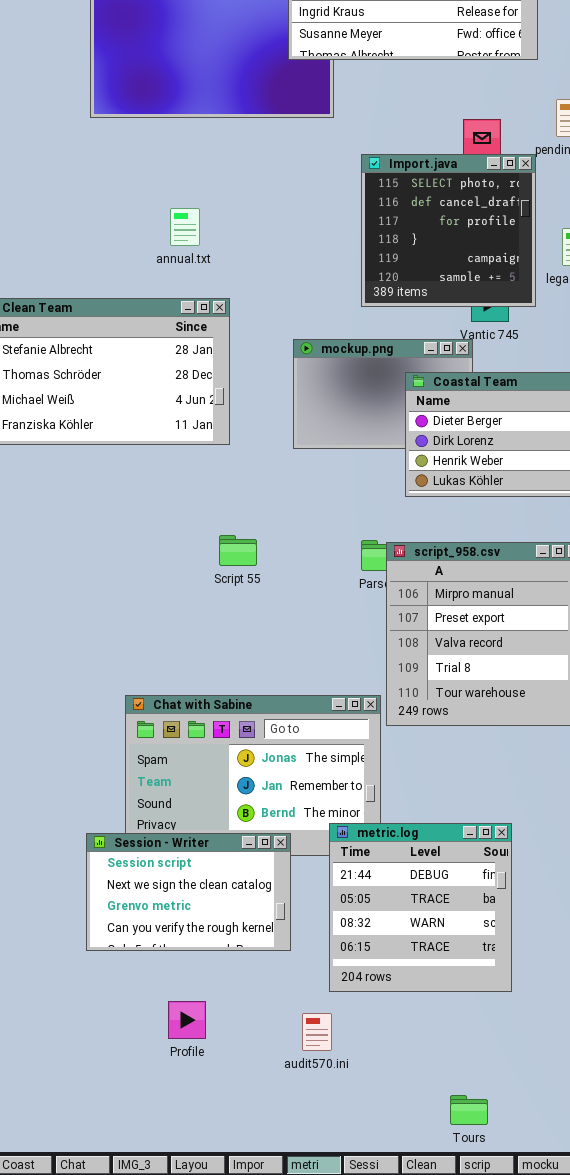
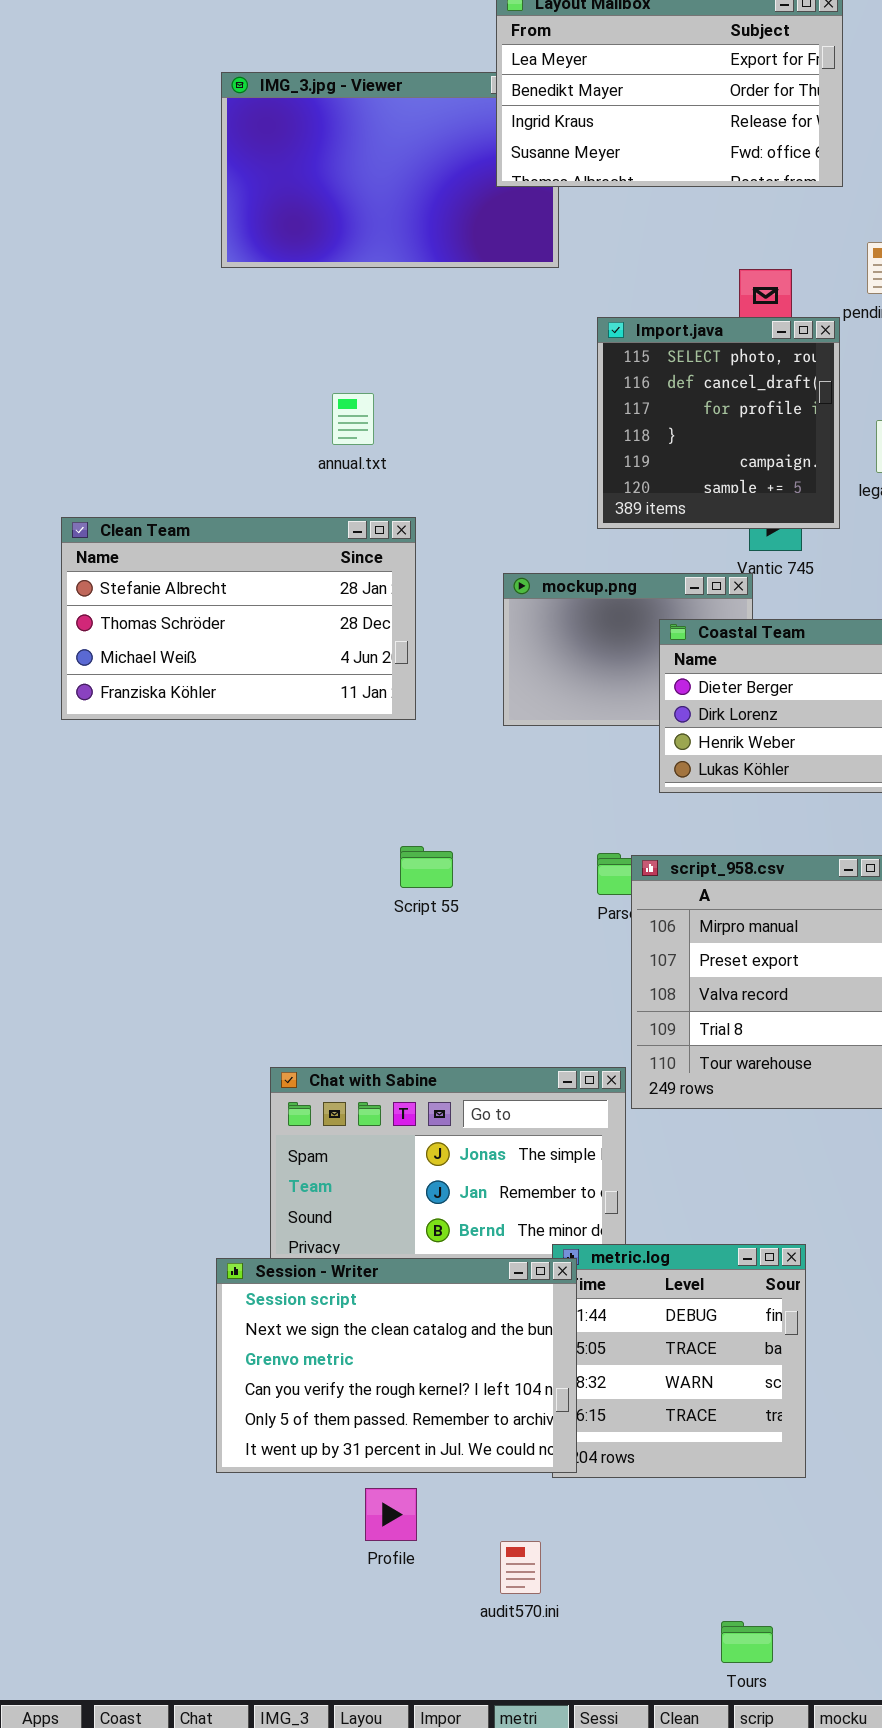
Session - Writer: [86,833,291,951] -> [216,1258,577,1473], resized
Profile: [168,1001,206,1039] -> [365,1488,417,1541], moved
audit570.ini: [302,1013,332,1051] -> [500,1541,541,1594], moved

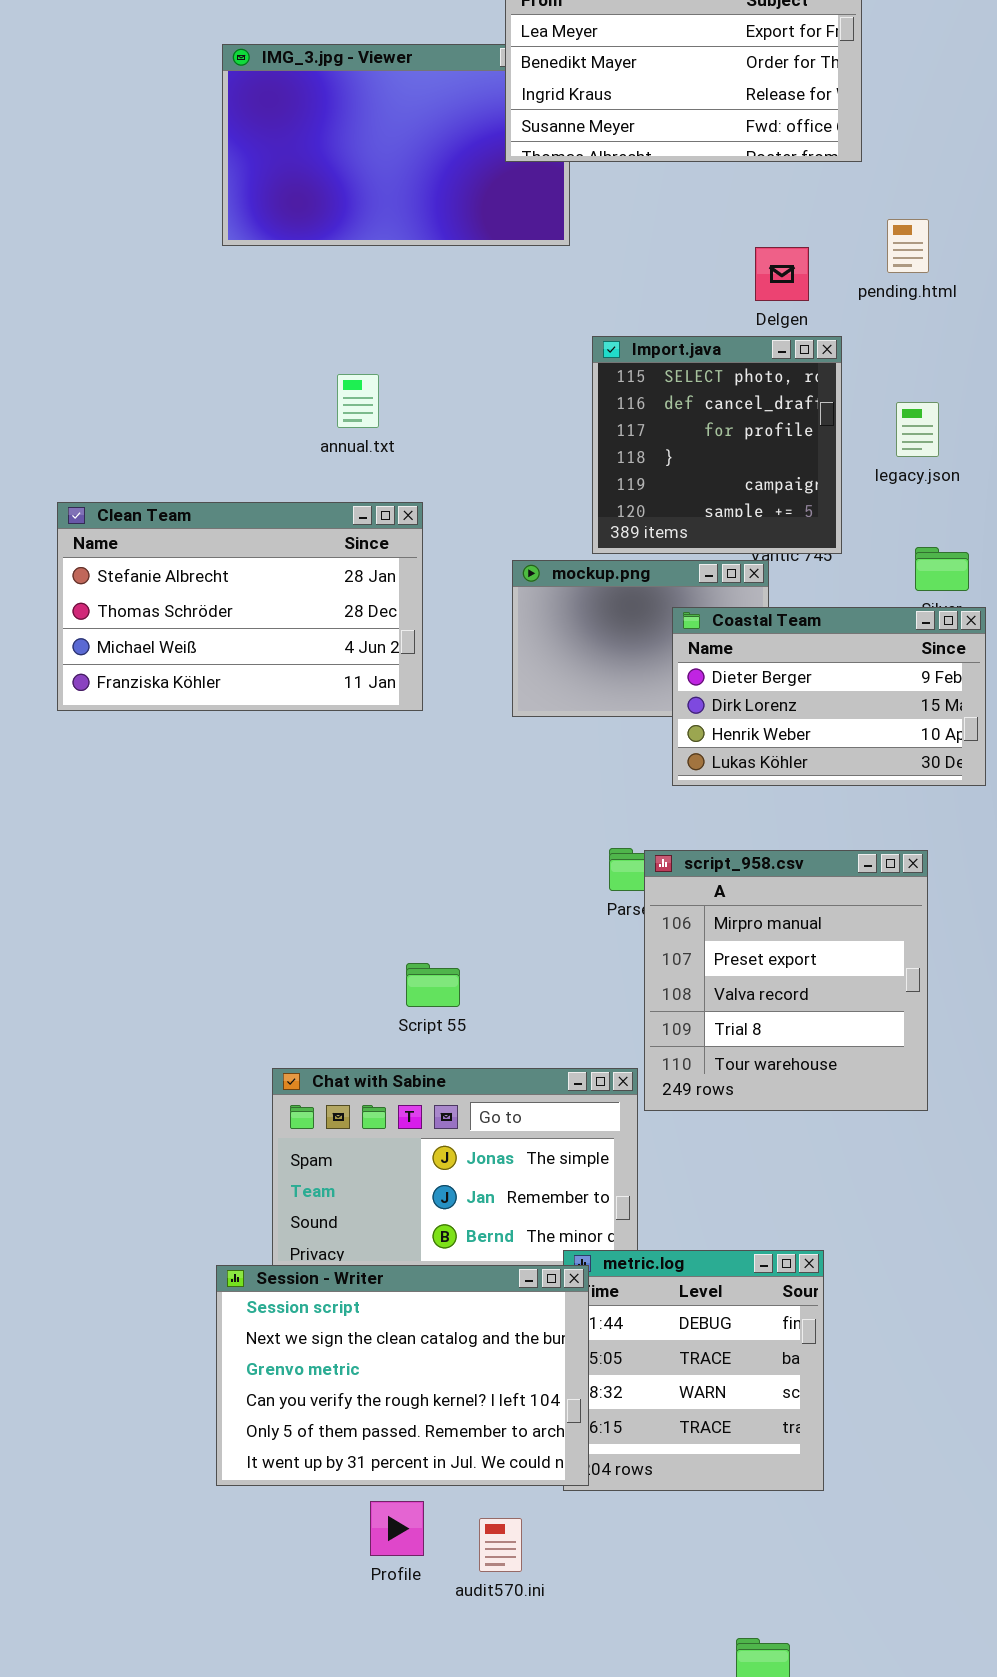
Import.java: [597,317,840,529] -> [592,336,842,554], moved
Script 55: [400,846,453,888] -> [406,963,460,1007], moved
audit570.ini: [500,1541,541,1594] -> [479,1518,522,1572], moved

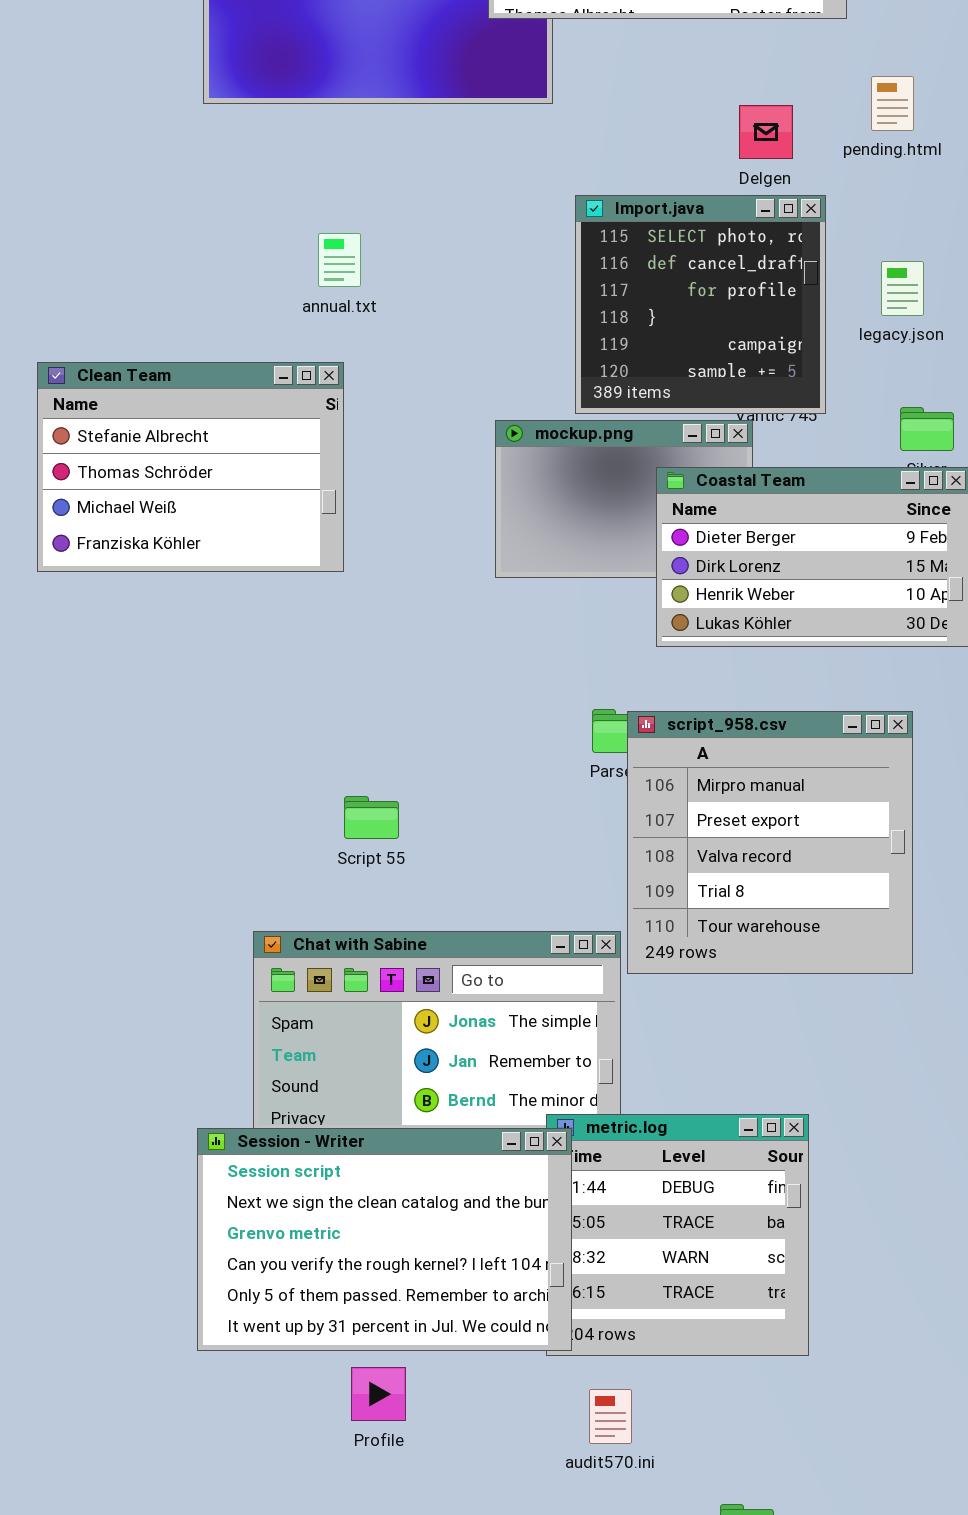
Clean Team: [57,502,423,711] -> [37,362,344,572], resized
Script 55: [406,963,460,1007] -> [344,796,399,839], moved
audit570.ini: [479,1518,522,1572] -> [589,1389,632,1444], moved

